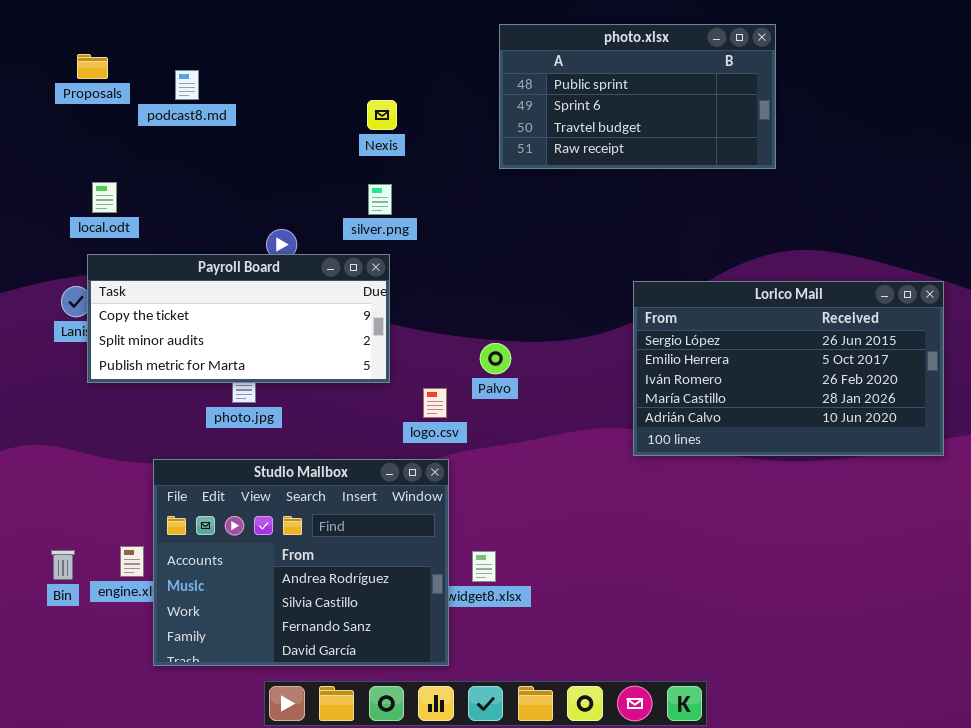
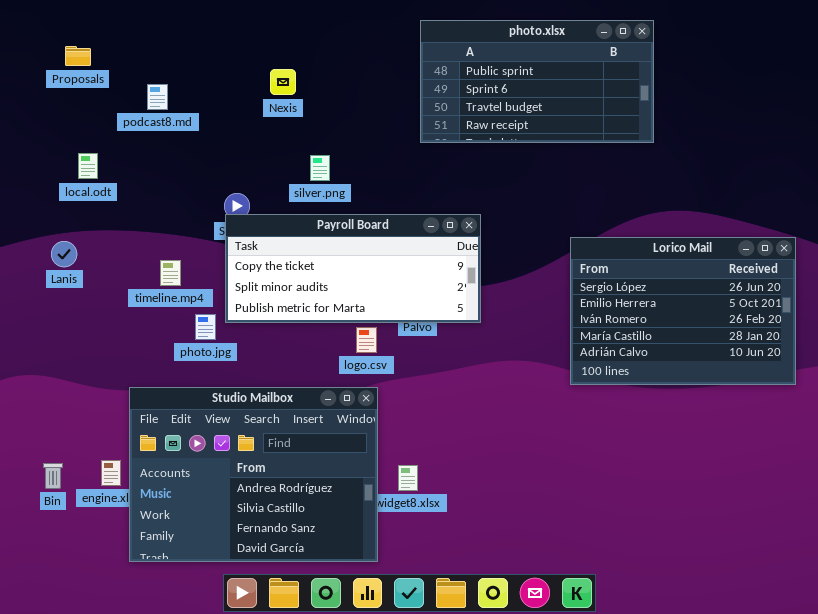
podcast8.md: [175,70,199,100] -> [147,84,168,110], moved
Nexis: [367,100,397,130] -> [270,69,296,95], moved
Payroll Board: [87,254,390,383] -> [225,214,481,323], moved
Lorico Mail: [633,281,944,456] -> [570,237,796,385], resized

